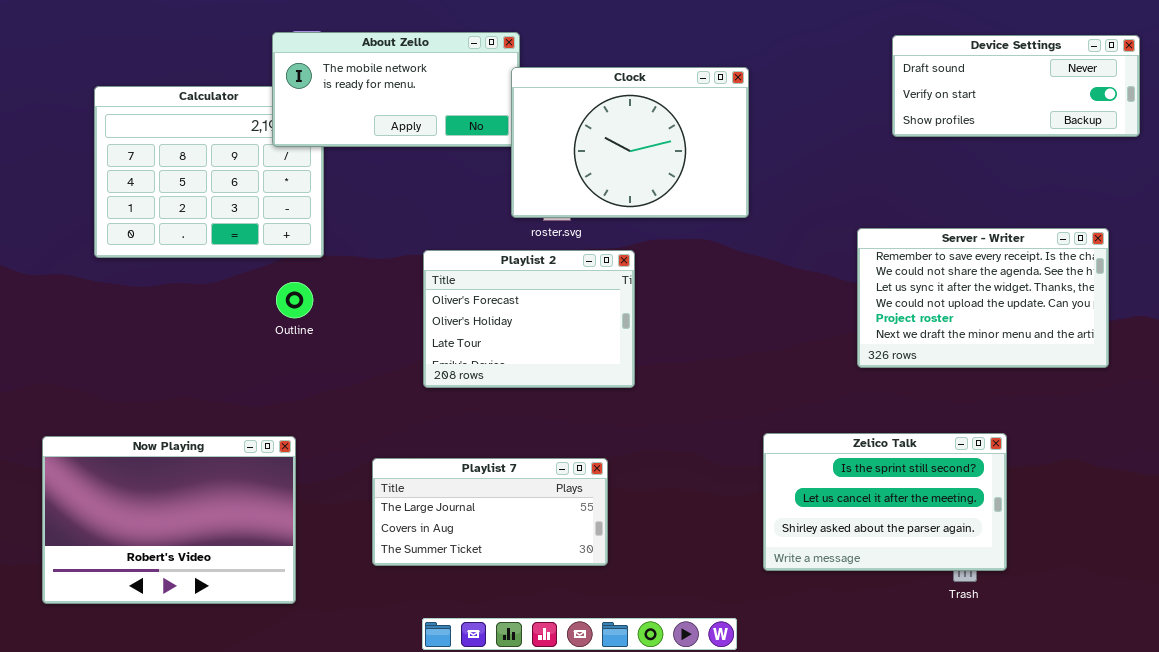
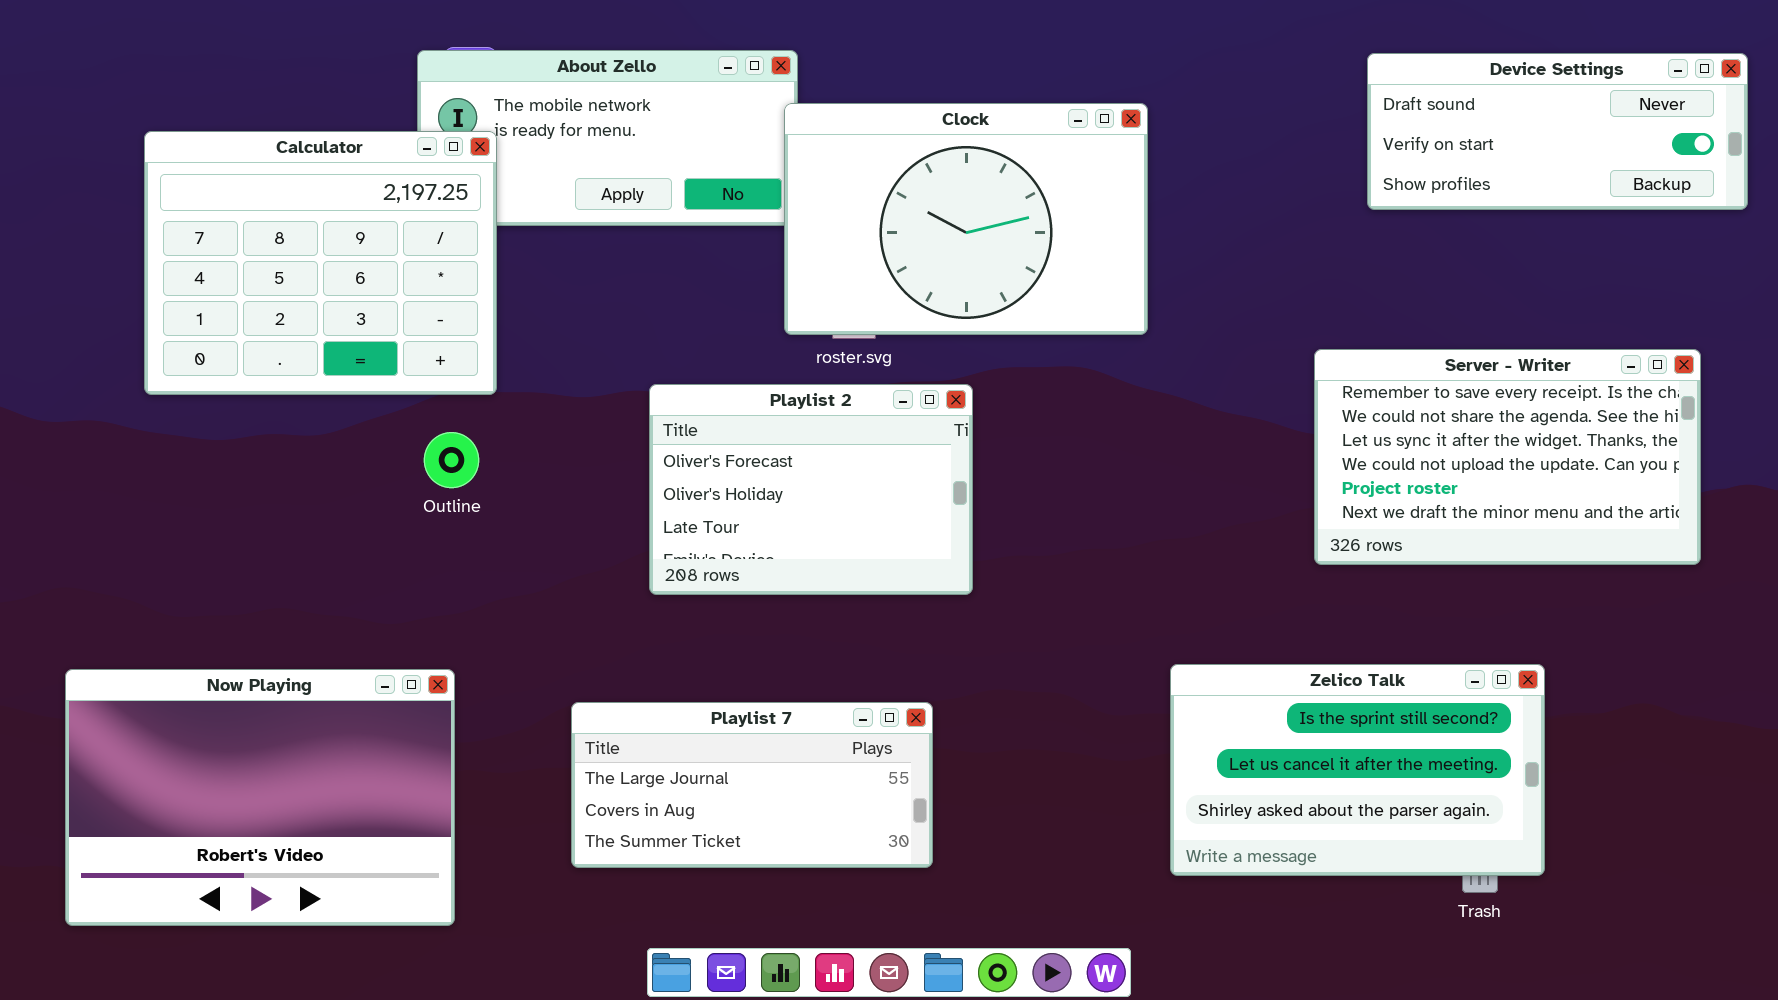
Calculator: [94,86,324,258] -> [144,131,497,395], raised

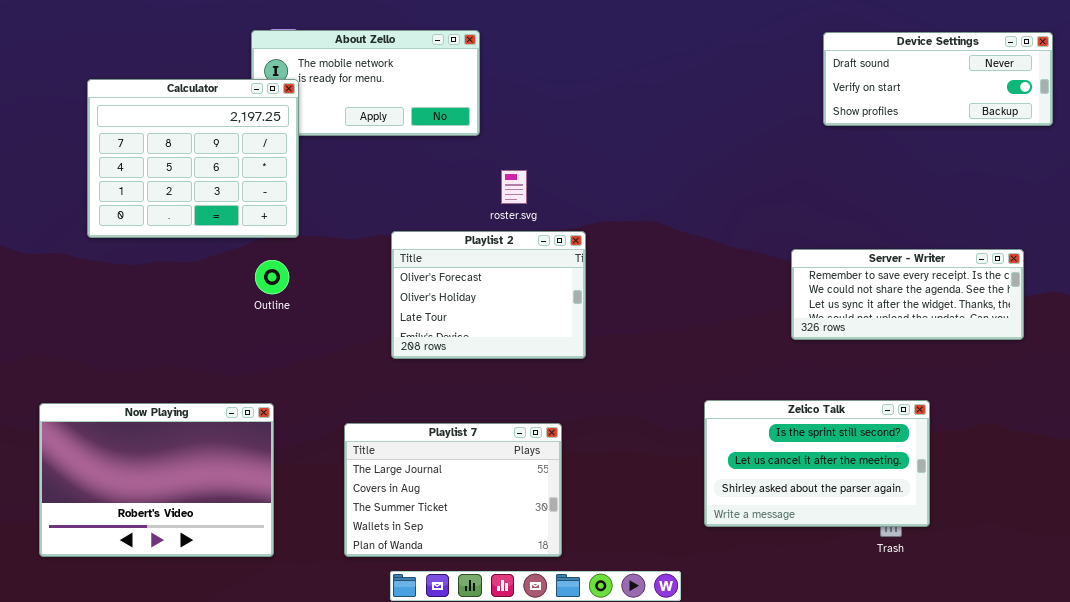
Clock: [784,103,1148,335] -> none, closed
Server - Writer: [1314,349,1701,565] -> [791,249,1024,340], resized
Playlist 7: [571,702,933,868] -> [344,423,562,557], resized

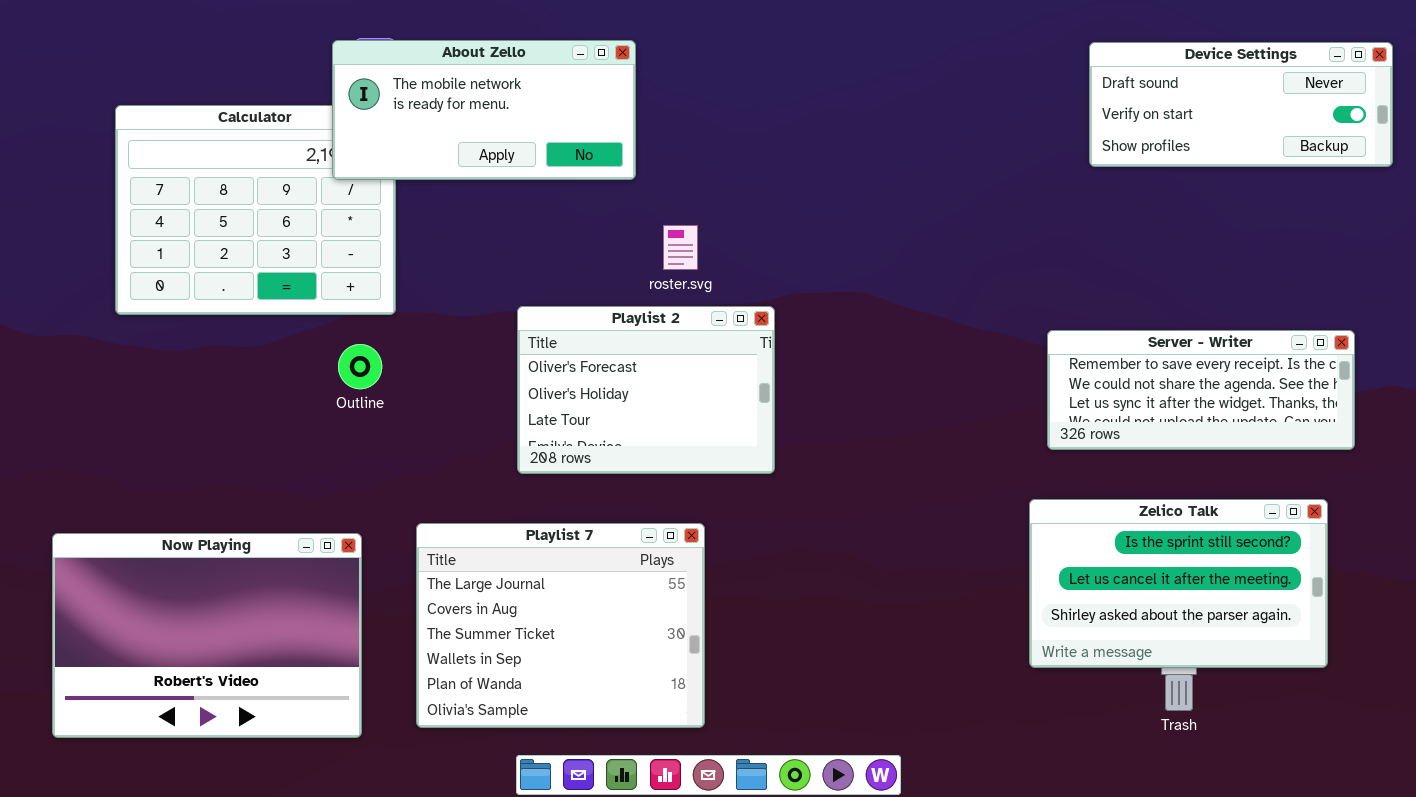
About Zello: [251,30,480,136] -> [332,40,636,180], raised
Zelico Talk: [704,400,930,527] -> [1029,499,1328,668], moved
Playlist 7: [344,423,562,557] -> [416,523,705,728], moved, resized

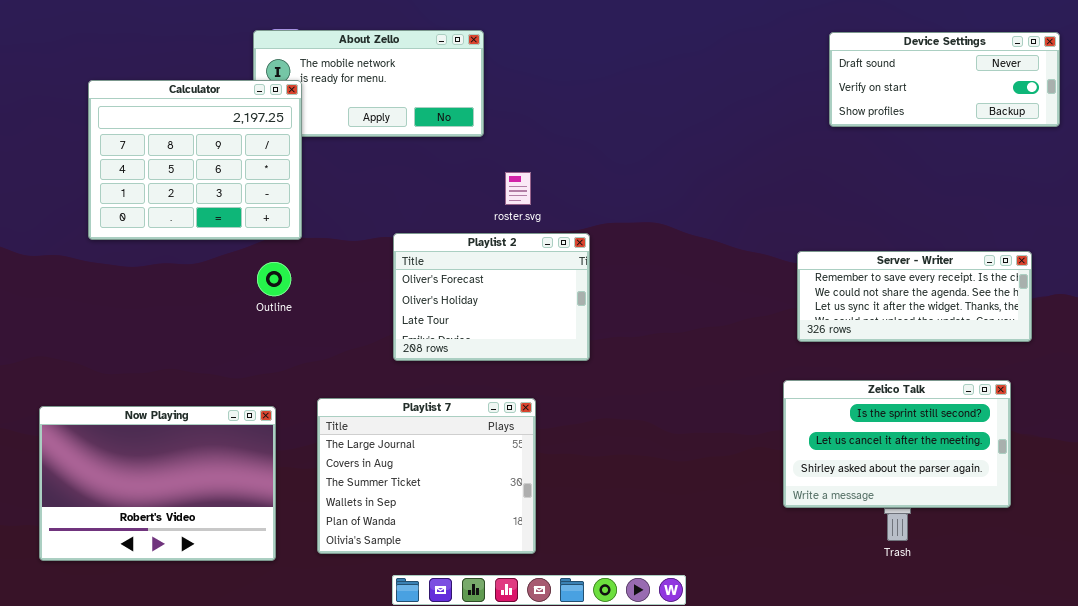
Calculator: [115,105,396,315] -> [88,80,302,240], raised

